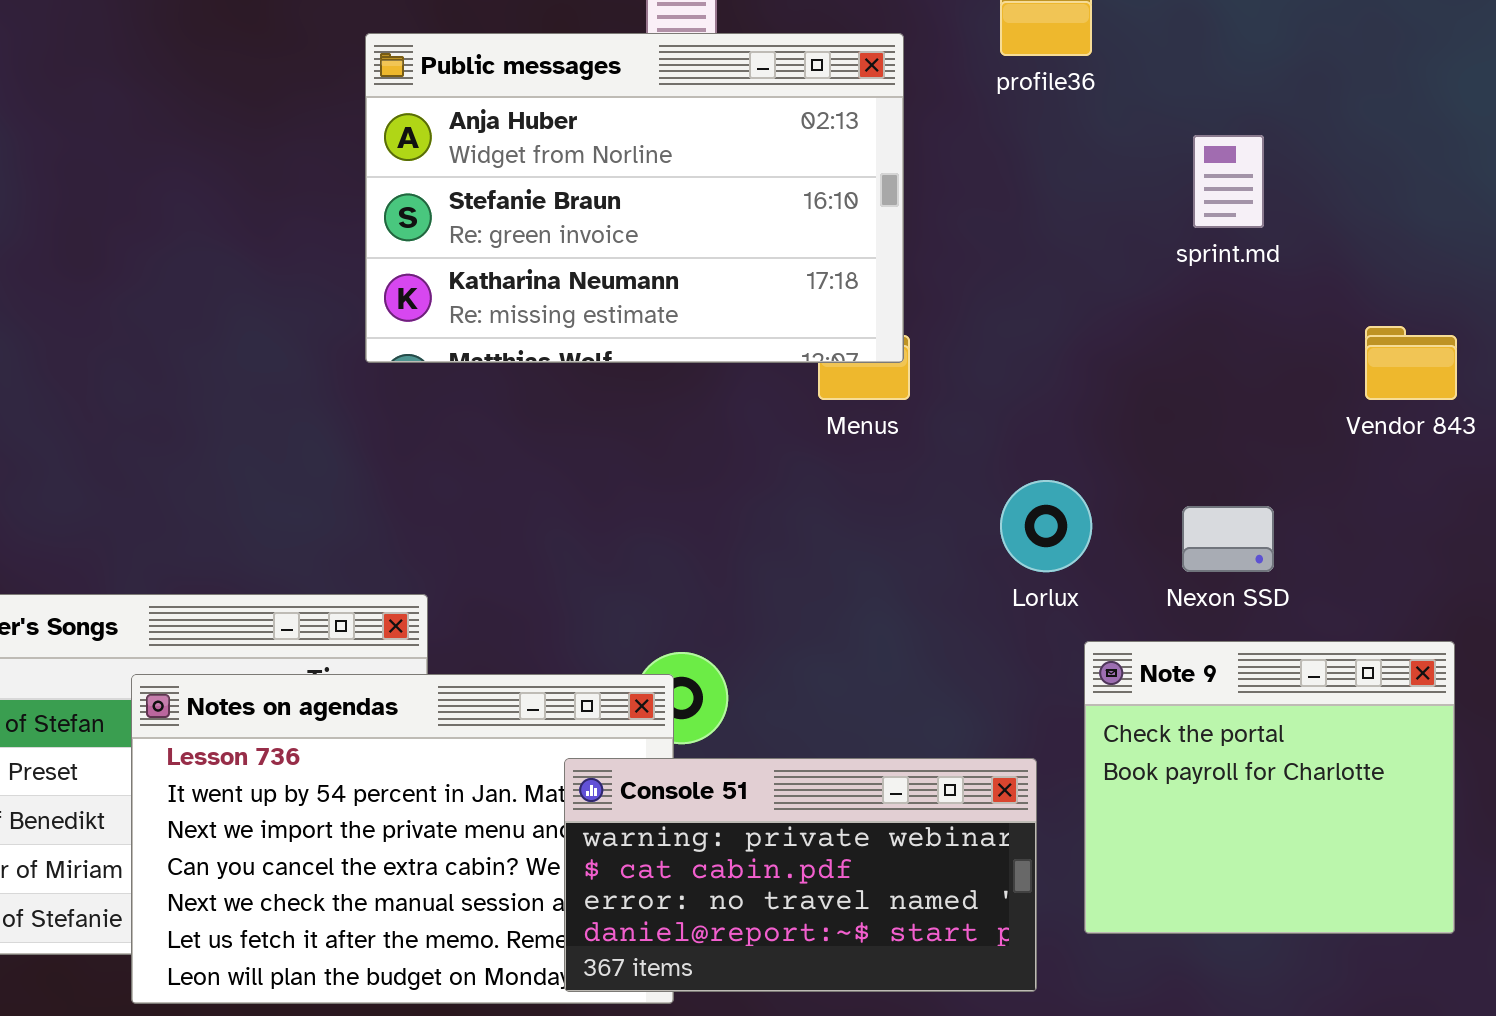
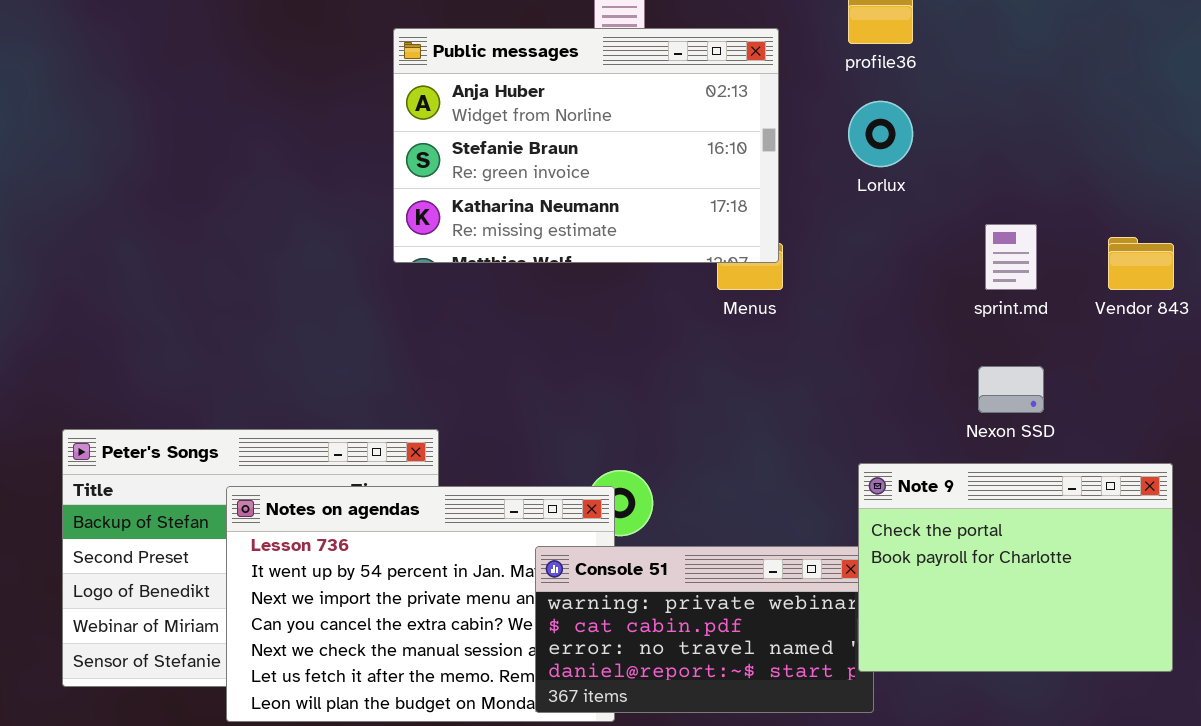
sprint.md: [1193,135,1264,228] -> [985,224,1037,290], moved
Lorlux: [1000,480,1092,572] -> [848,101,913,167], moved
Note 9: [1084,641,1455,934] -> [858,463,1173,672], resized

